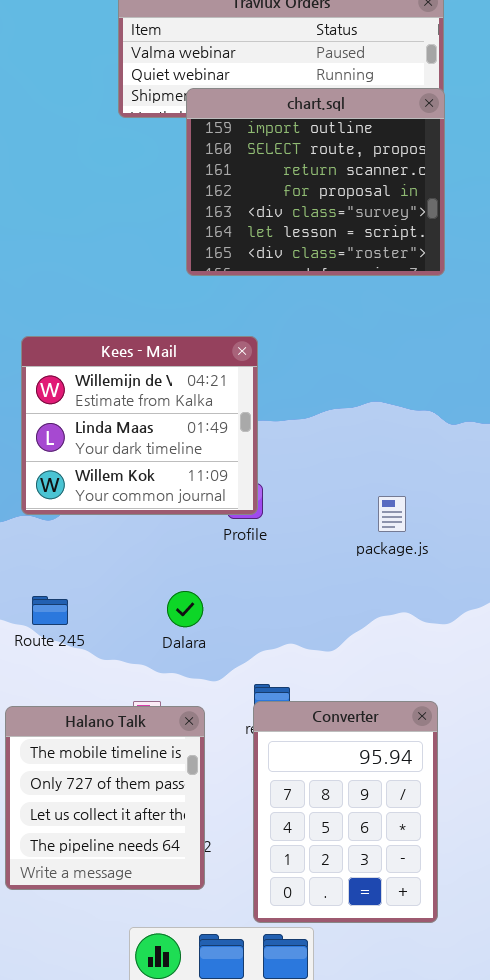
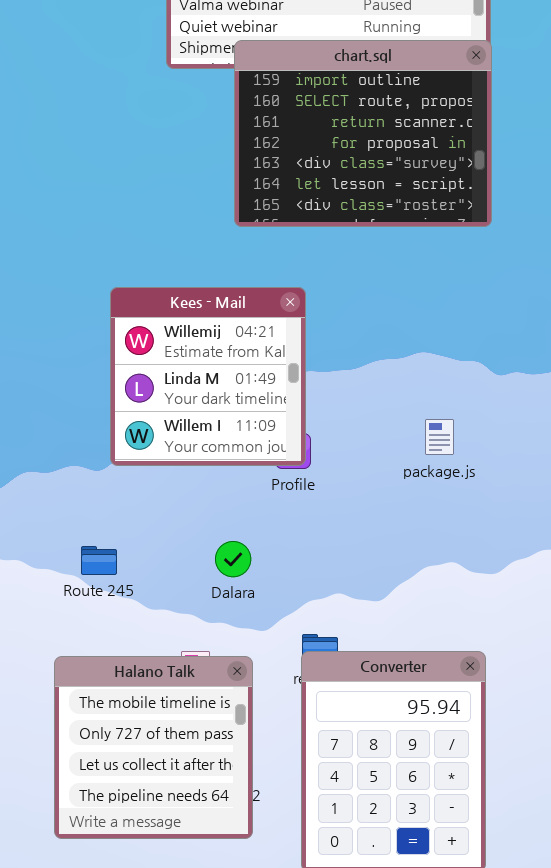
Kees - Mail: [21,336,258,515] -> [110,287,306,466], resized
package.js: [378,496,406,532] -> [425,419,454,455], moved

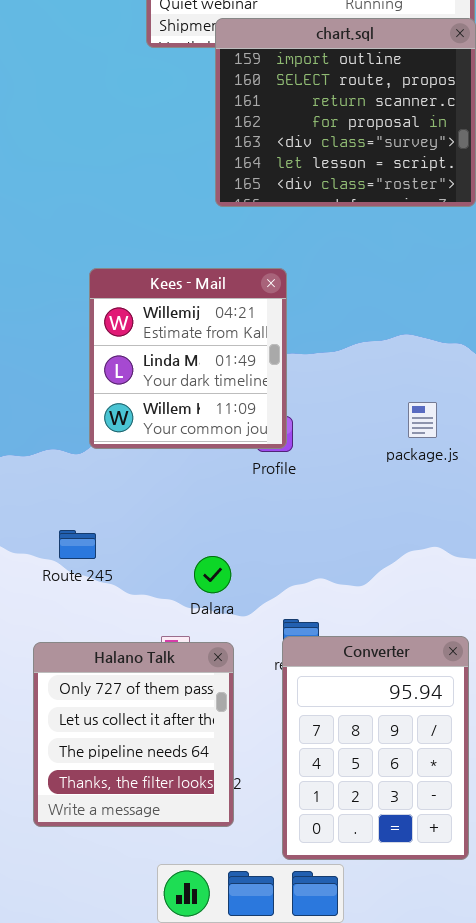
Dalara: [215,541,251,577] -> [194,556,231,593], moved
Halano Talk: [54,656,253,839] -> [33,642,234,827], scrolled down 1 row

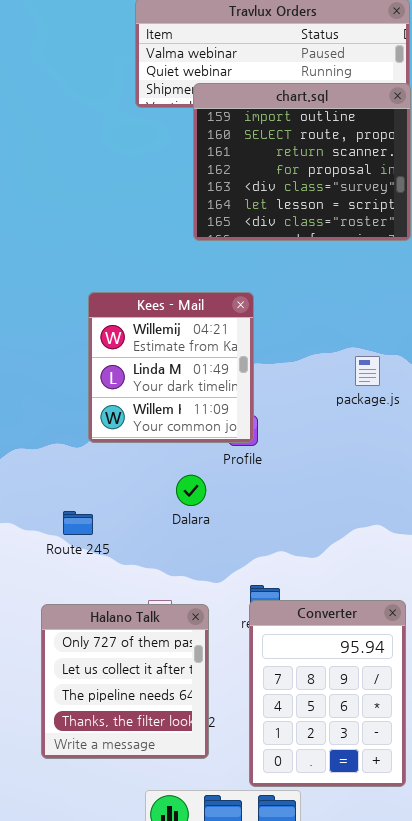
package.js: [408,402,437,438] -> [355,356,380,386], moved
Dalara: [194,556,231,593] -> [176,475,206,506], moved

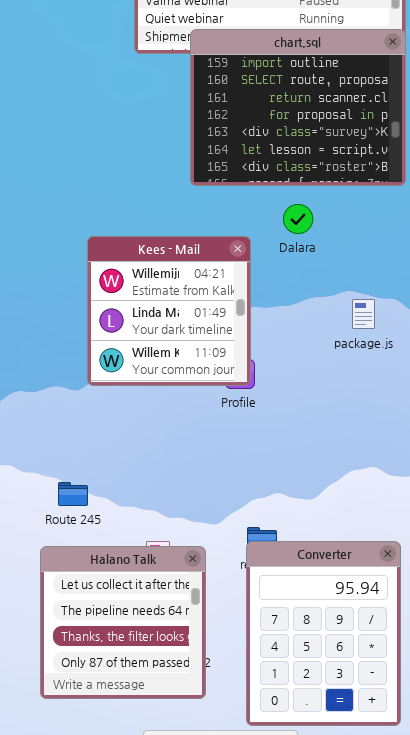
Dalara: [176,475,206,506] -> [283,204,313,234], moved
Route 245: [63,511,93,535] -> [58,482,88,506], moved
Halano Talk: [41,604,209,759] -> [40,546,206,699], scrolled down 1 row

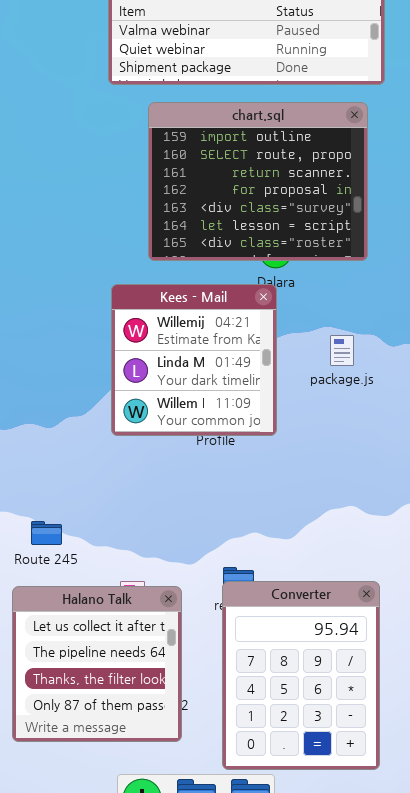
chart.sql: [190,29,406,186] -> [148,102,368,261], moved
Kees - Mail: [87,236,251,386] -> [111,284,277,436], moved

